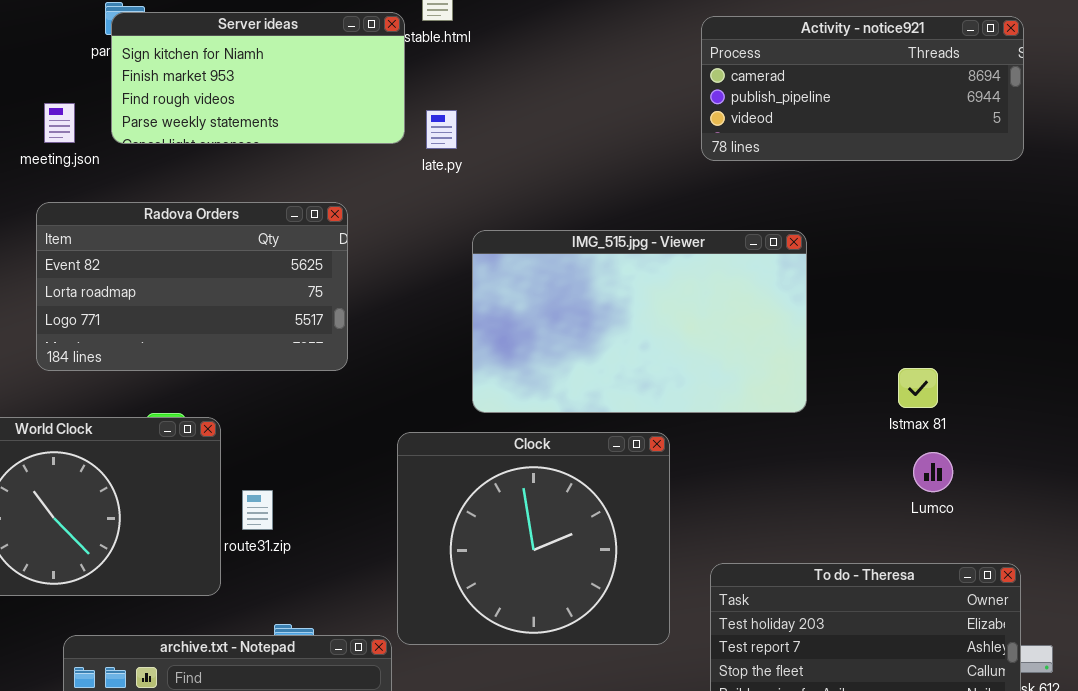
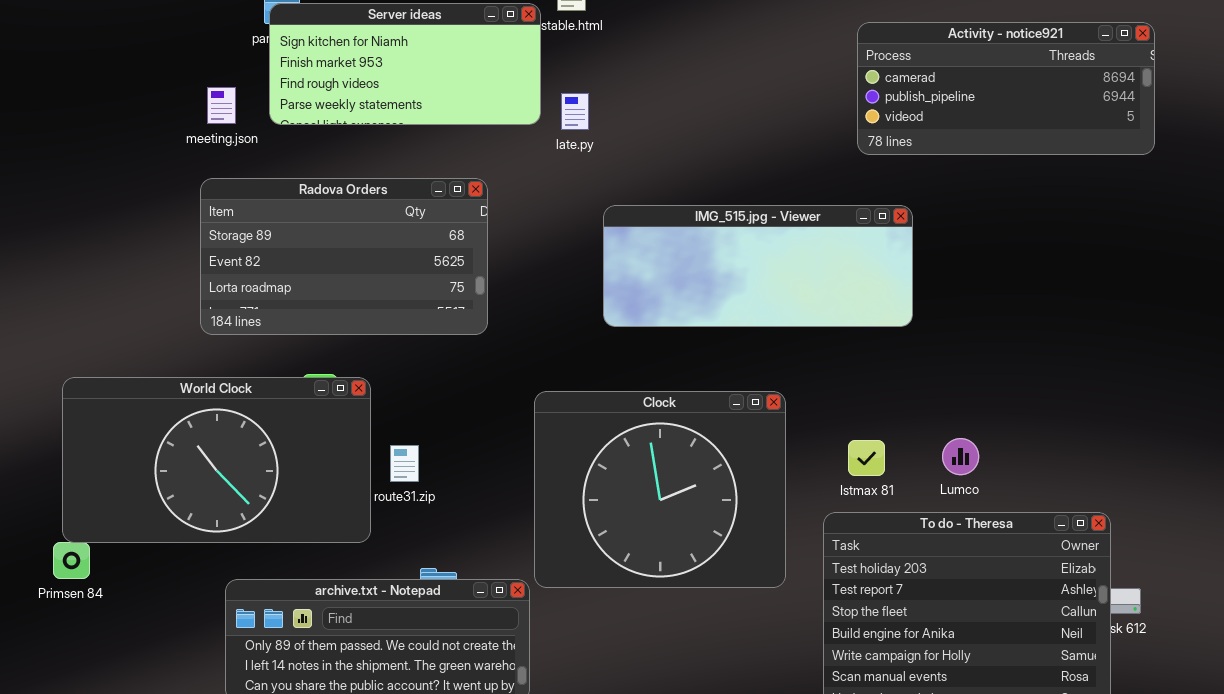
Activity - notice921: [701,16,1024,161] -> [857,22,1155,155], moved
Radova Orders: [36,202,348,371] -> [200,178,488,335], scrolled up 1 row
IMG_515.jpg - Viewer: [472,230,807,413] -> [603,205,913,327], resized
Istmax 81: [898,368,938,408] -> [848,440,885,476], moved
Lumco: [913,452,953,492] -> [942,438,979,475], moved

